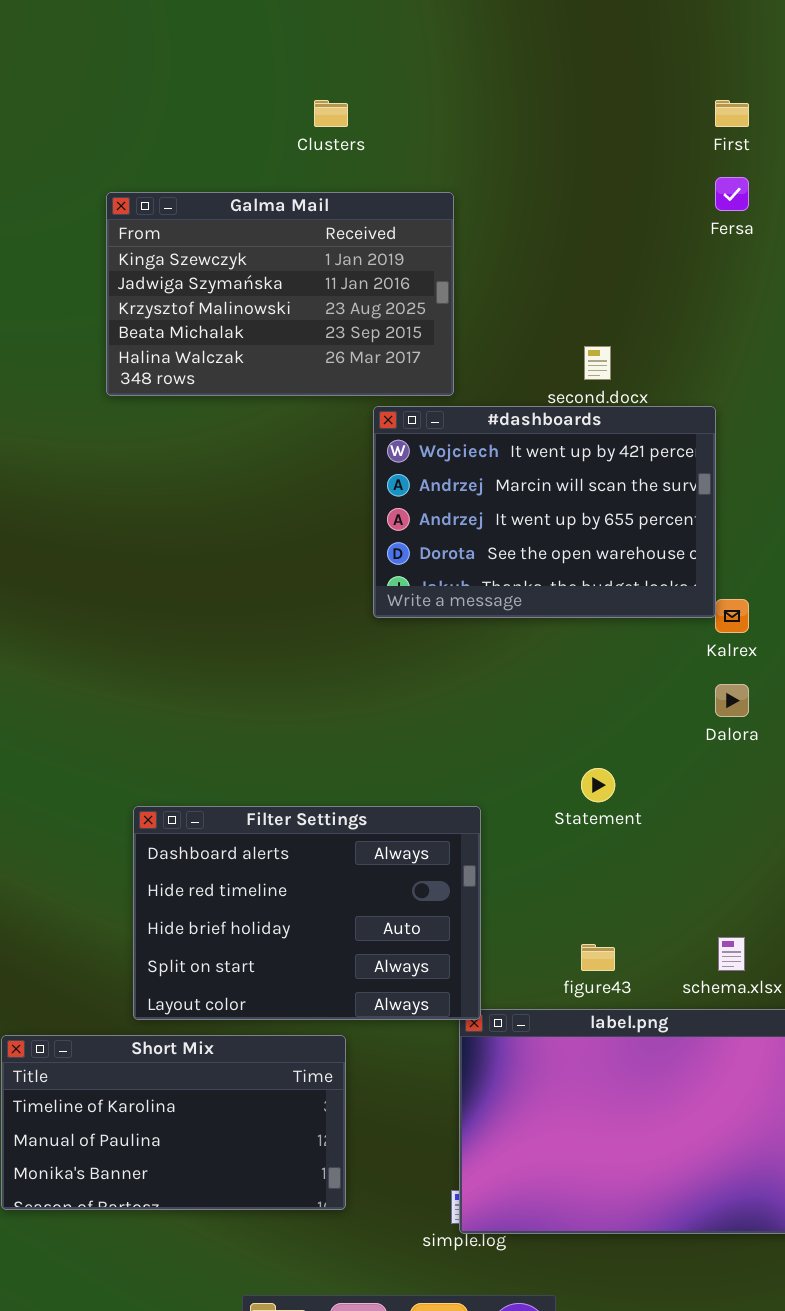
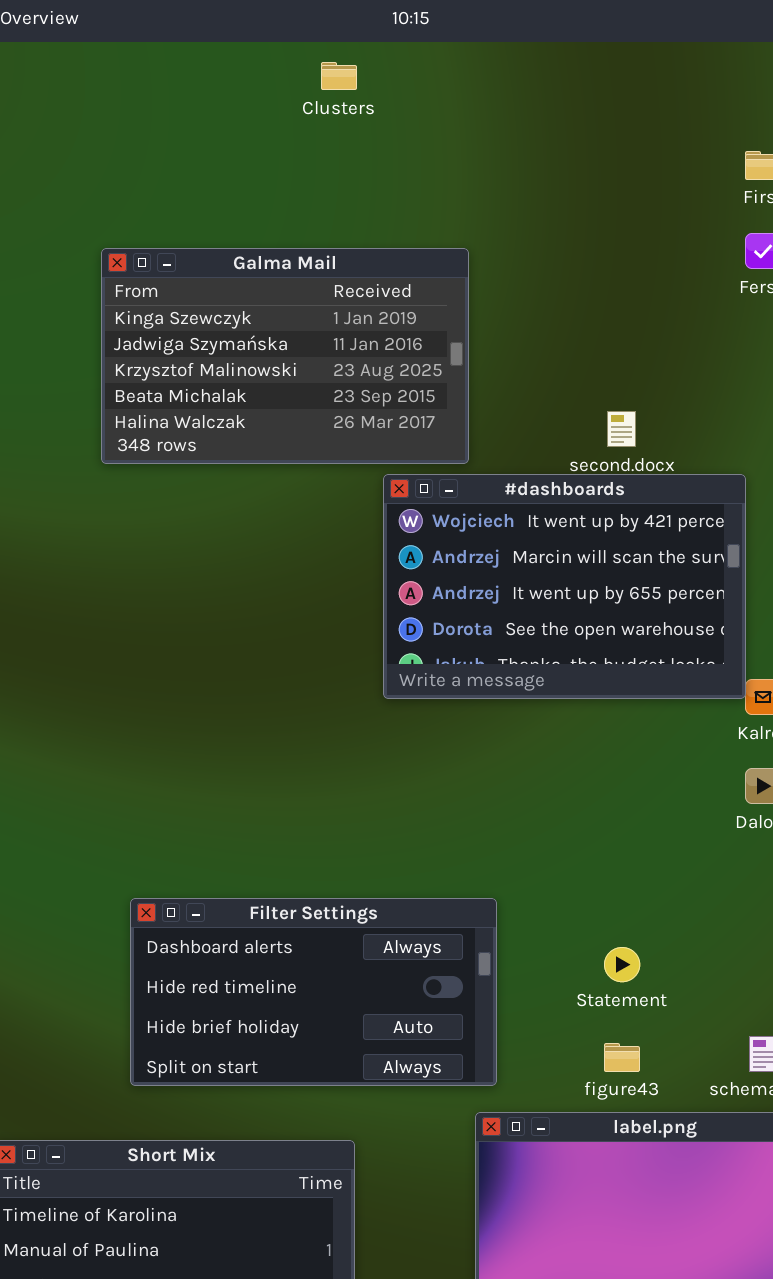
Clusters: [314,100,348,127] -> [321,62,357,90], moved
Statement: [581,768,615,802] -> [604,947,640,982], moved
Filter Settings: [133,806,481,1020] -> [130,898,497,1086], resized

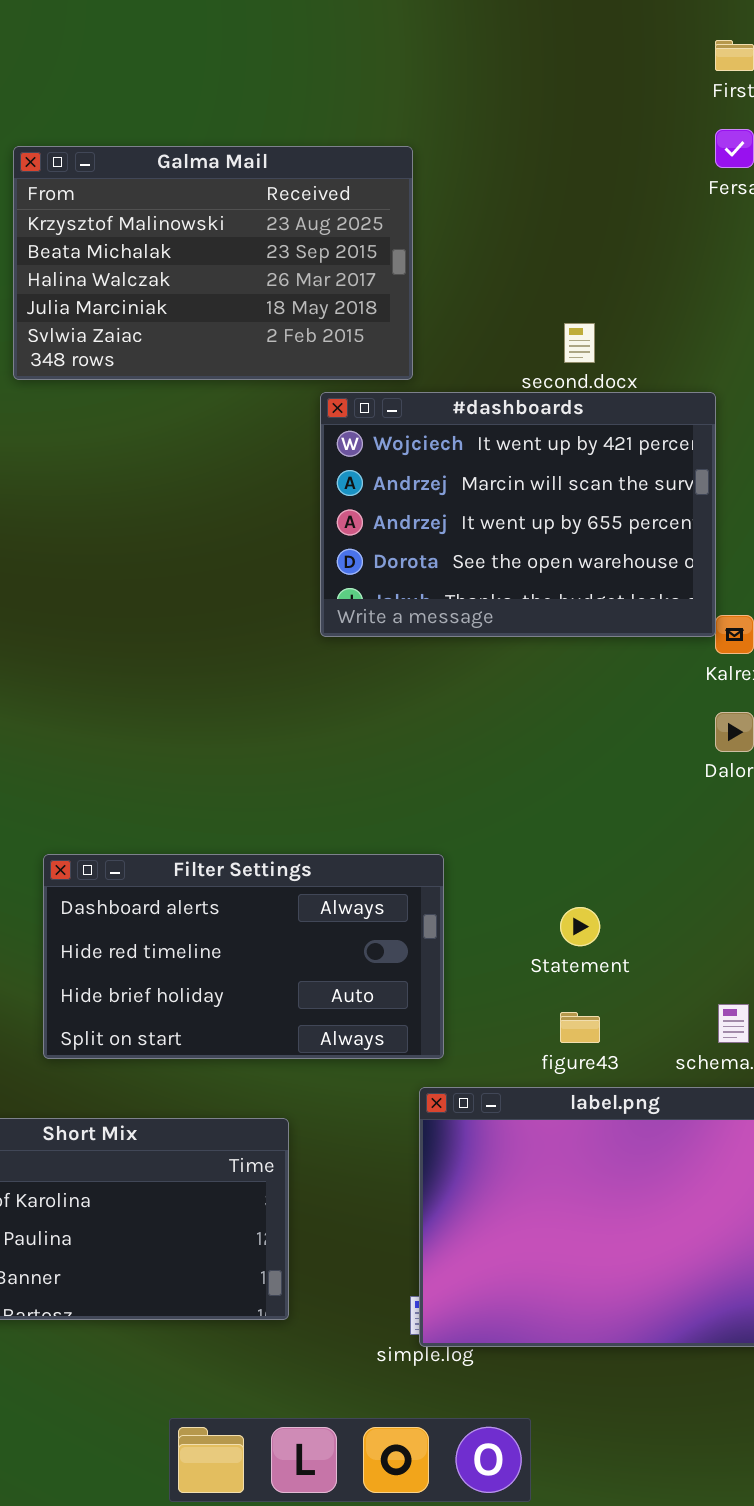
Galma Mail: [101,248,469,464] -> [13,146,413,380], scrolled down 2 rows

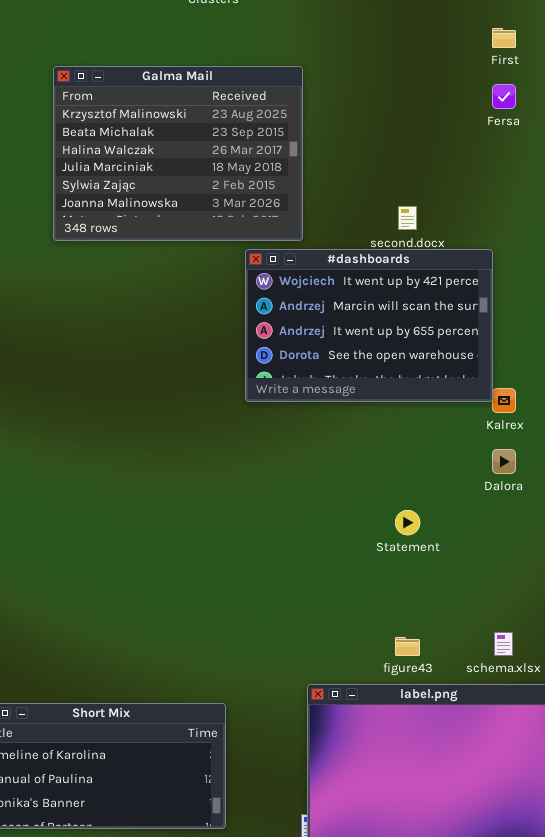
Galma Mail: [13,146,413,380] -> [53,66,303,241], resized
Filter Settings: [43,854,444,1059] -> none, closed
Statement: [560,907,600,946] -> [395,510,420,535], moved

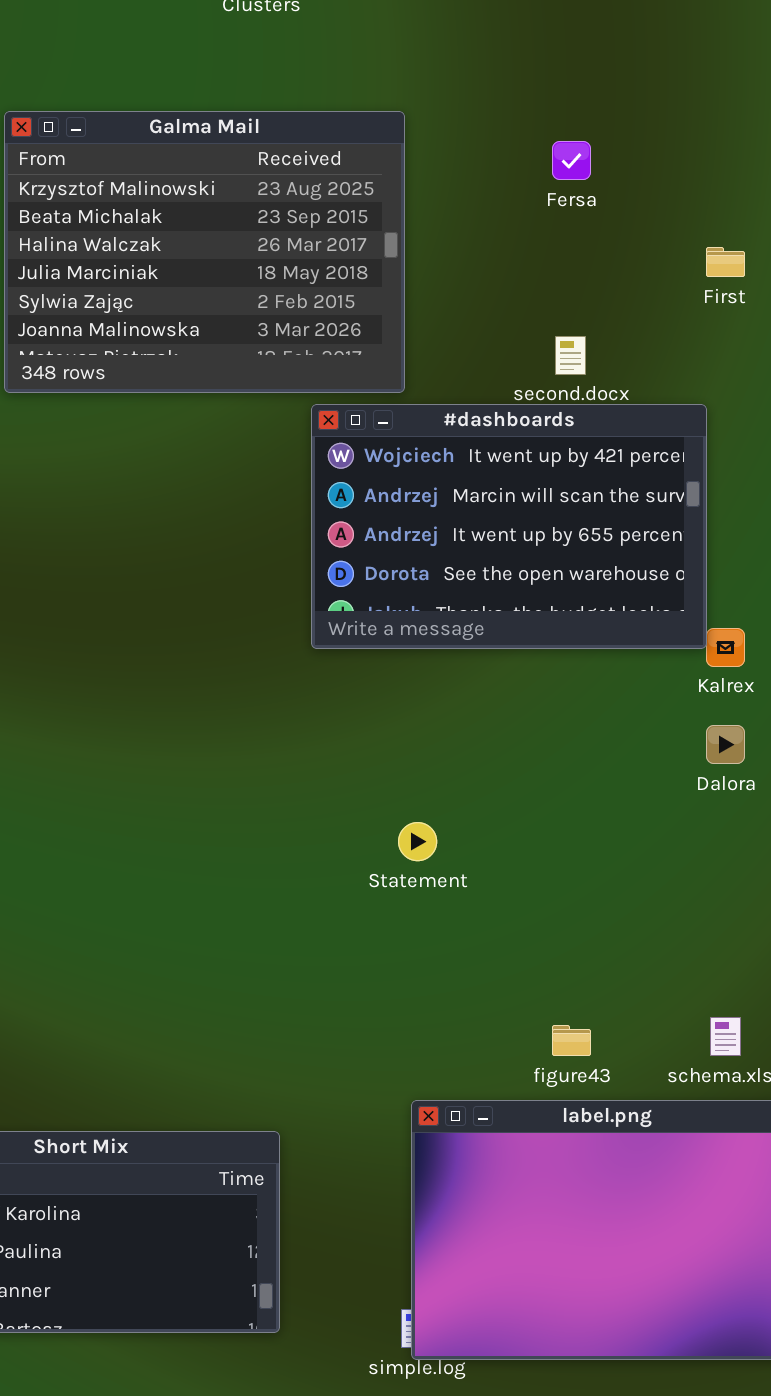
First: [492,28,516,48] -> [706,247,745,277], moved
Fersa: [492,84,516,109] -> [552,141,591,180], moved
Statement: [395,510,420,535] -> [398,822,437,861], moved

